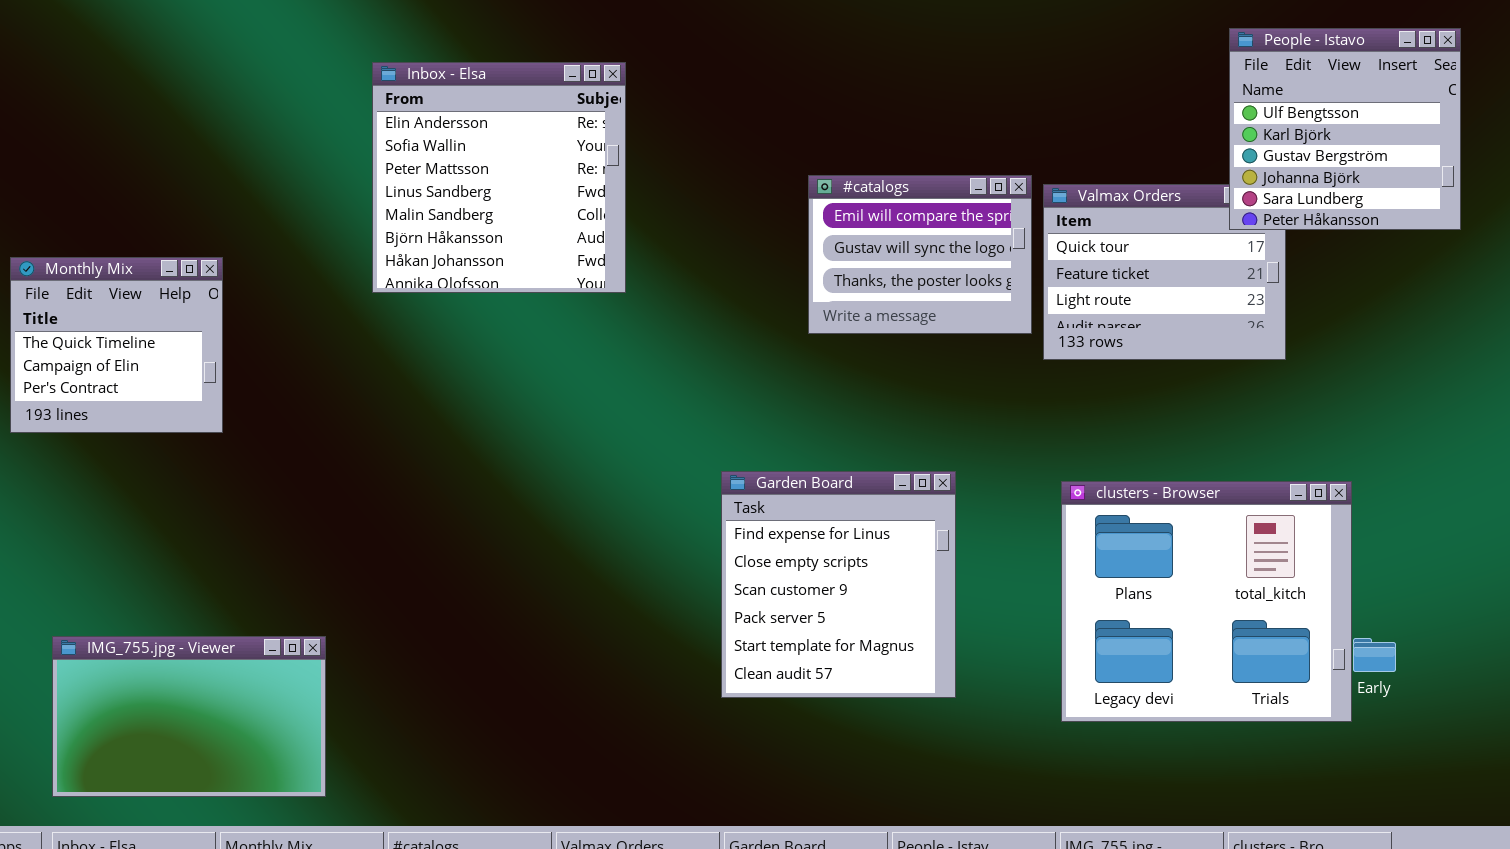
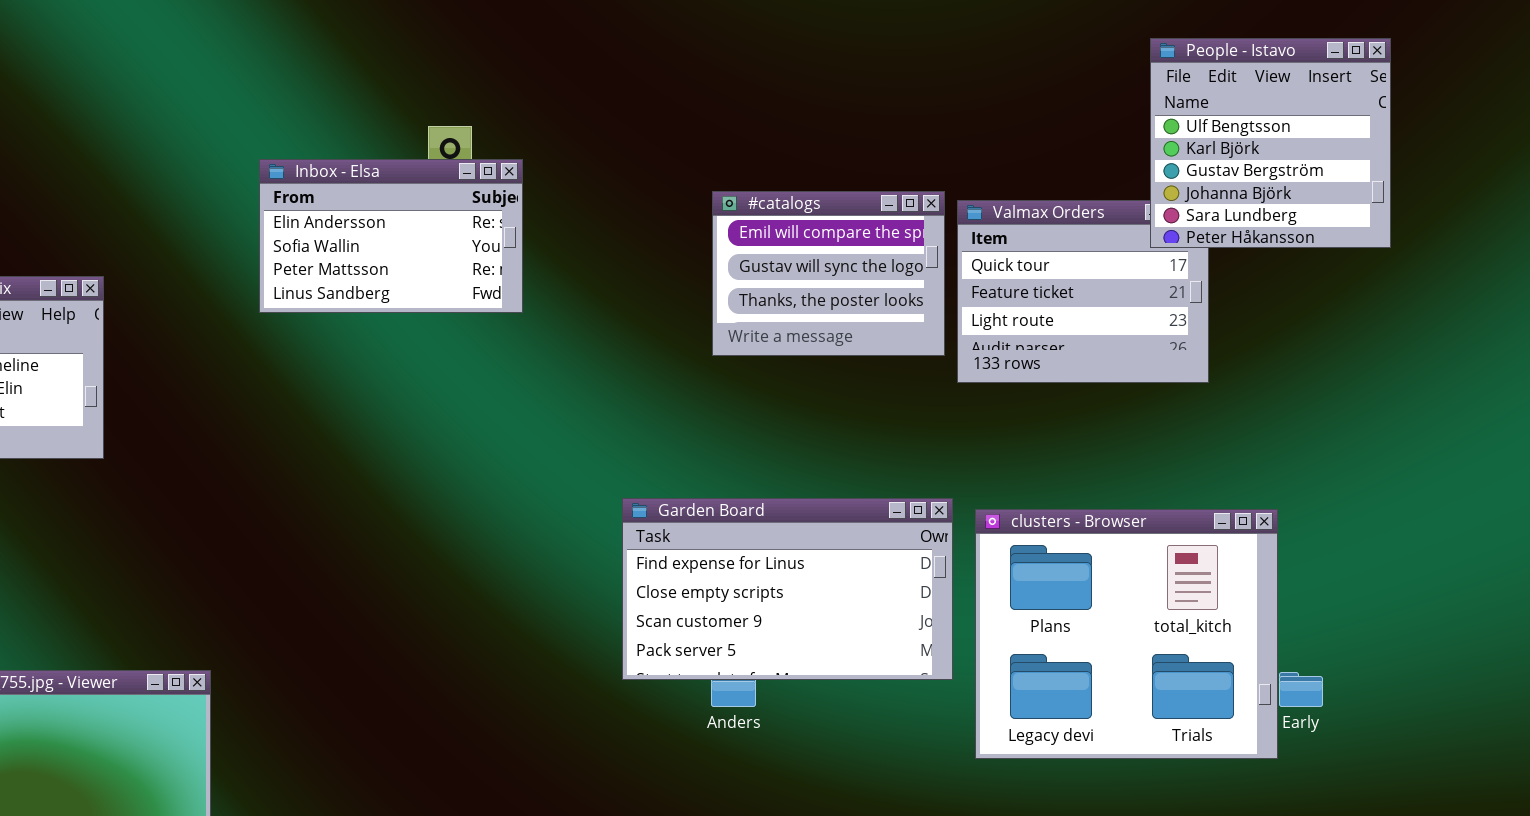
Inbox - Elsa: [372,62,626,293] -> [259,159,523,313], resized
Garden Board: [721,471,956,698] -> [622,498,953,680], resized

